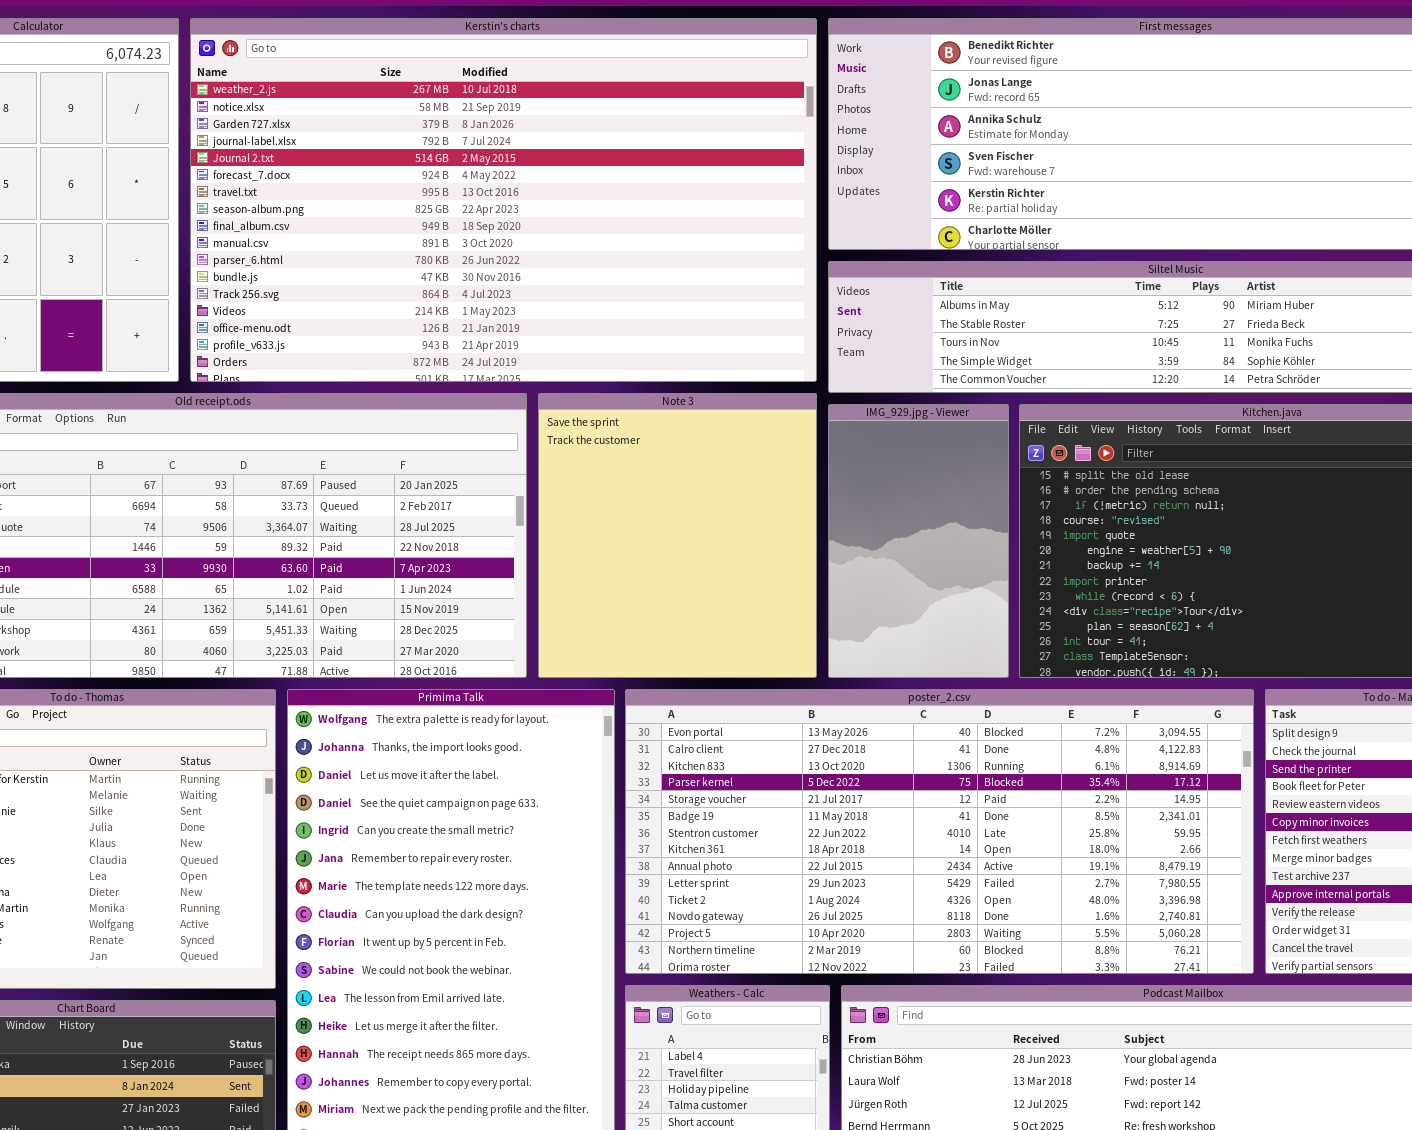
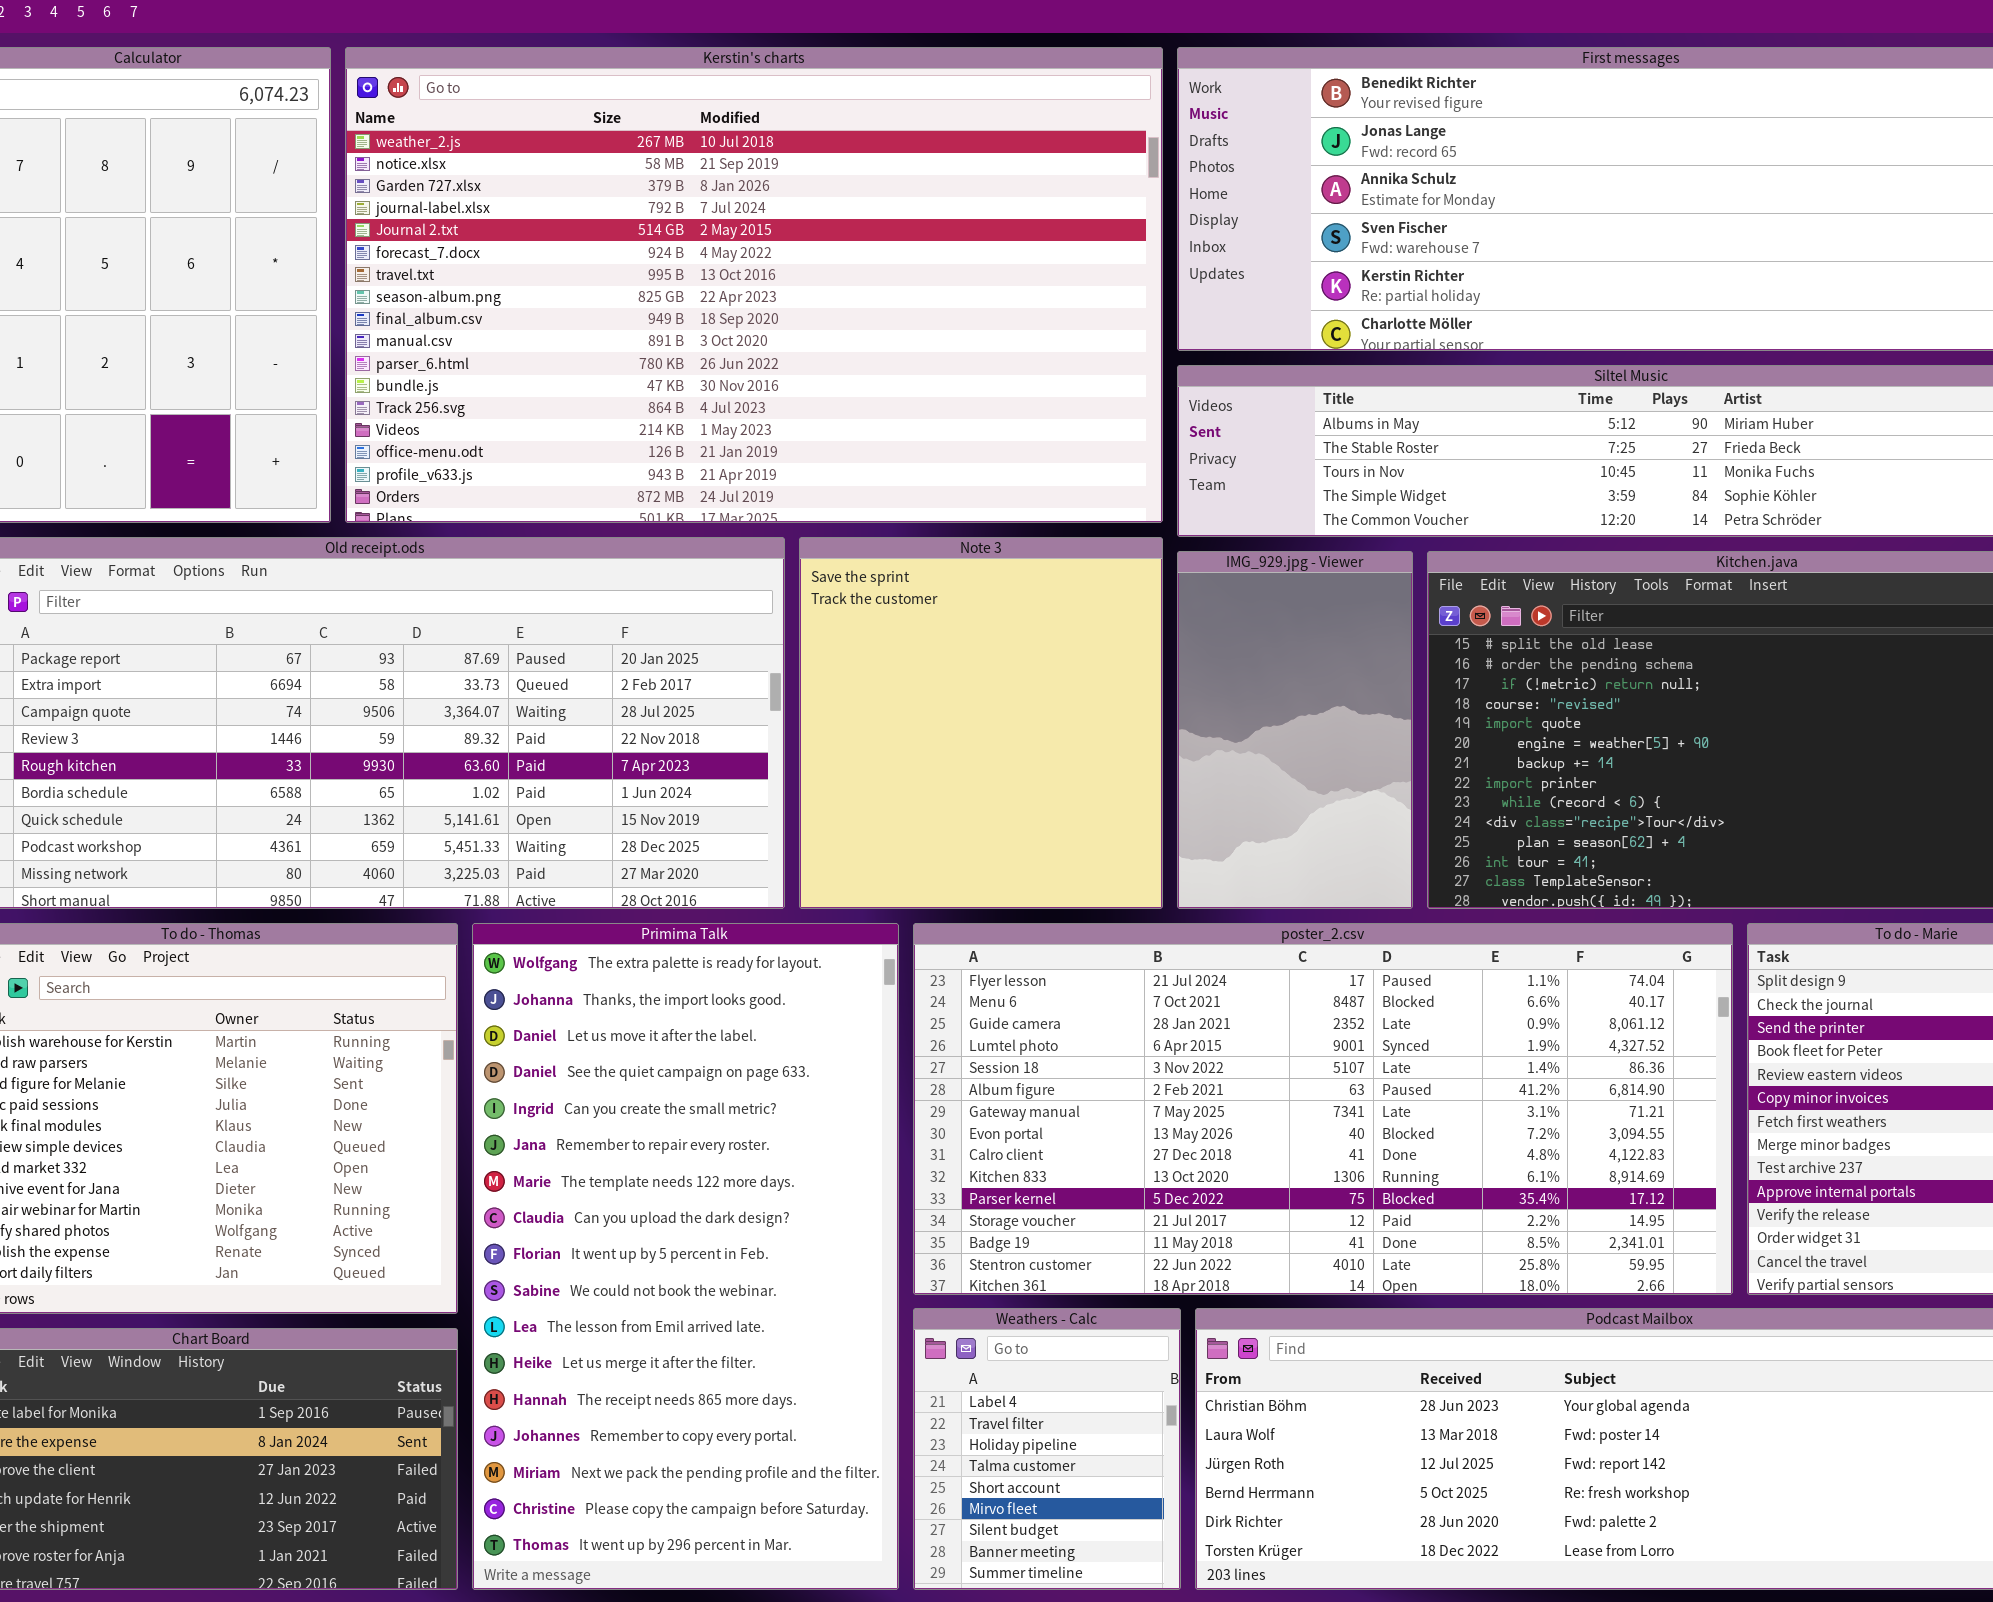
poster_2.csv: [625,689,1254,974] -> [913,923,1733,1295], scrolled up 7 rows

